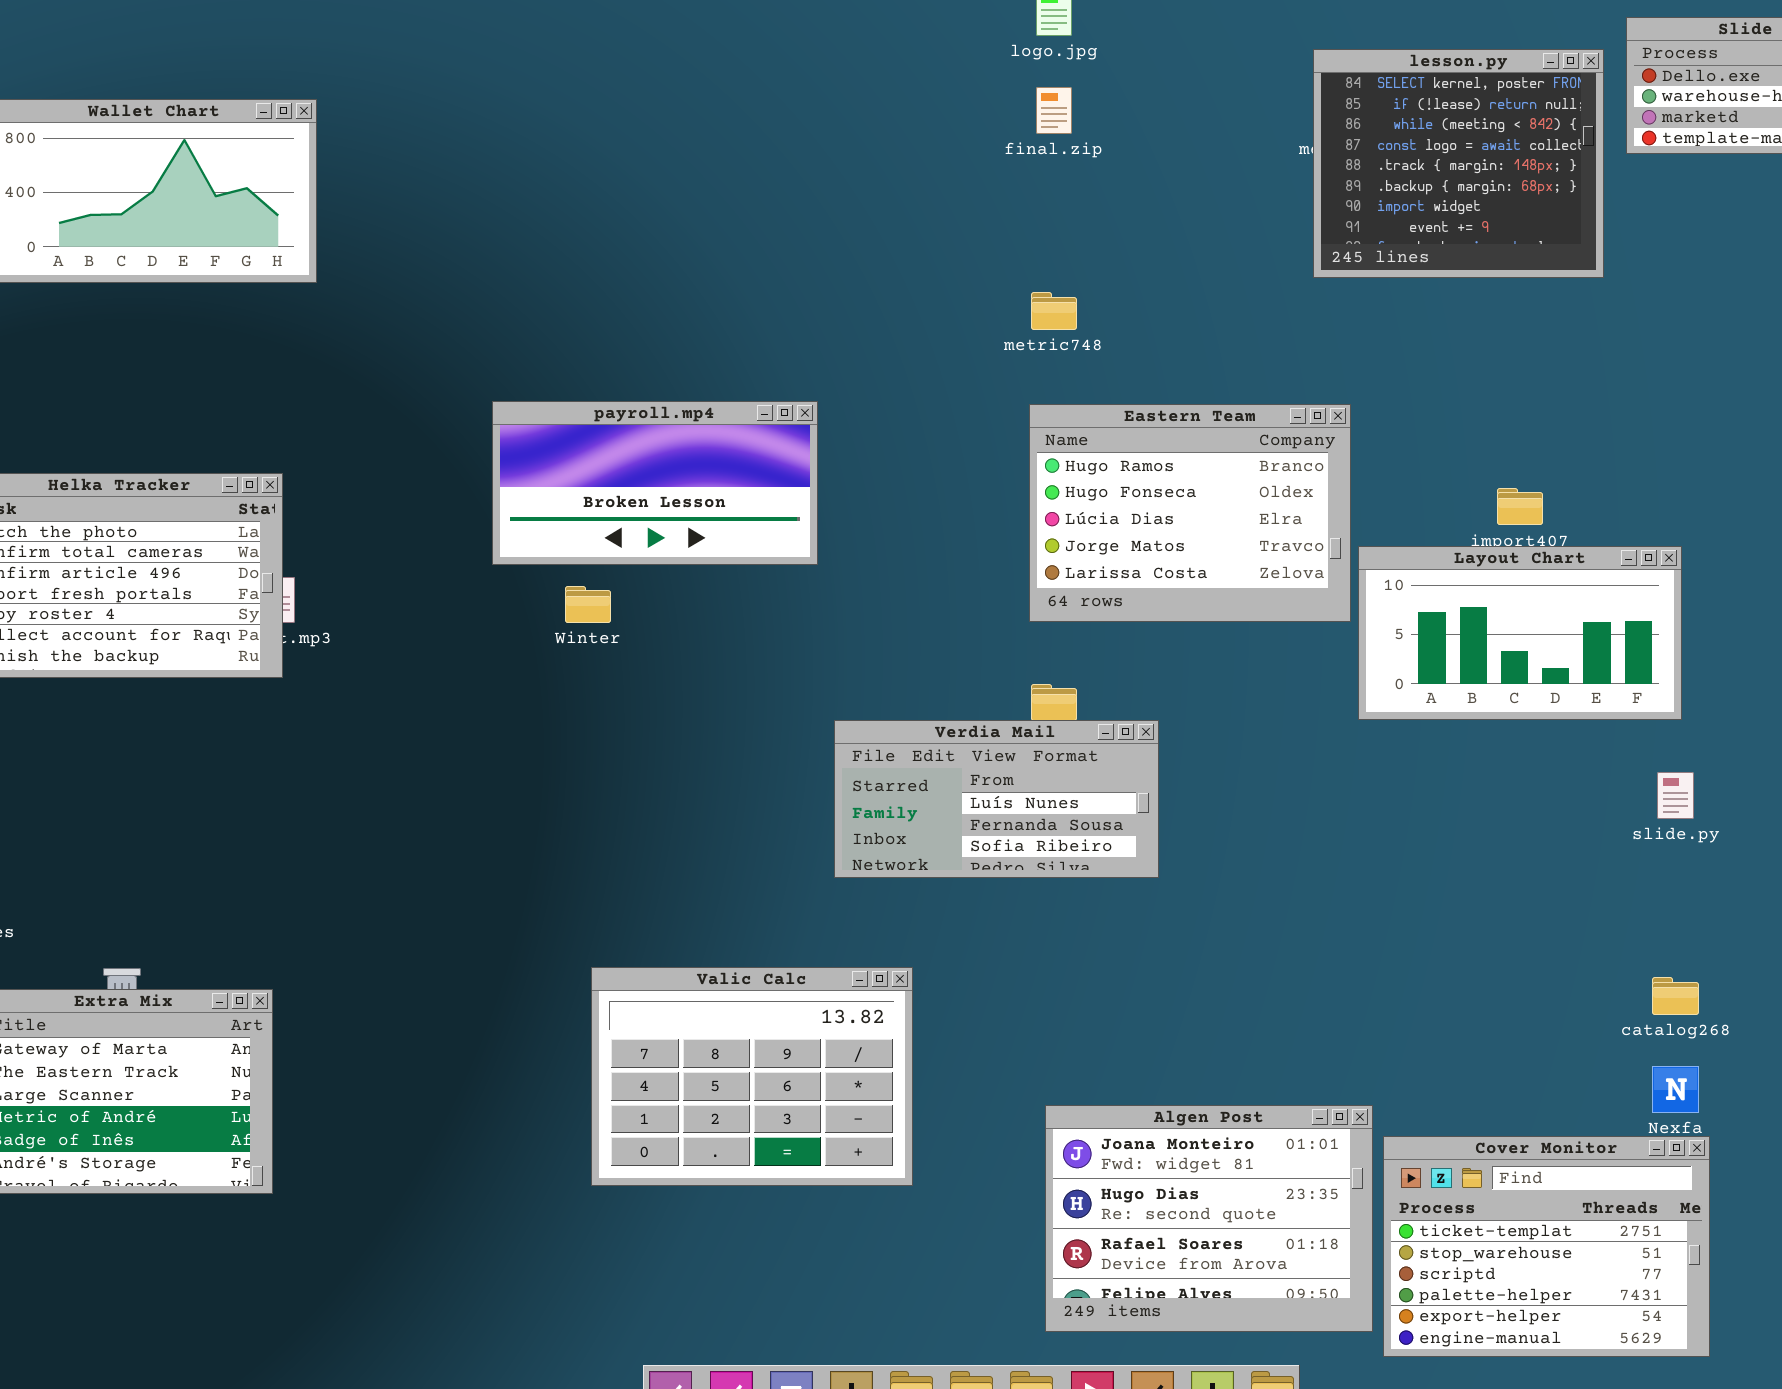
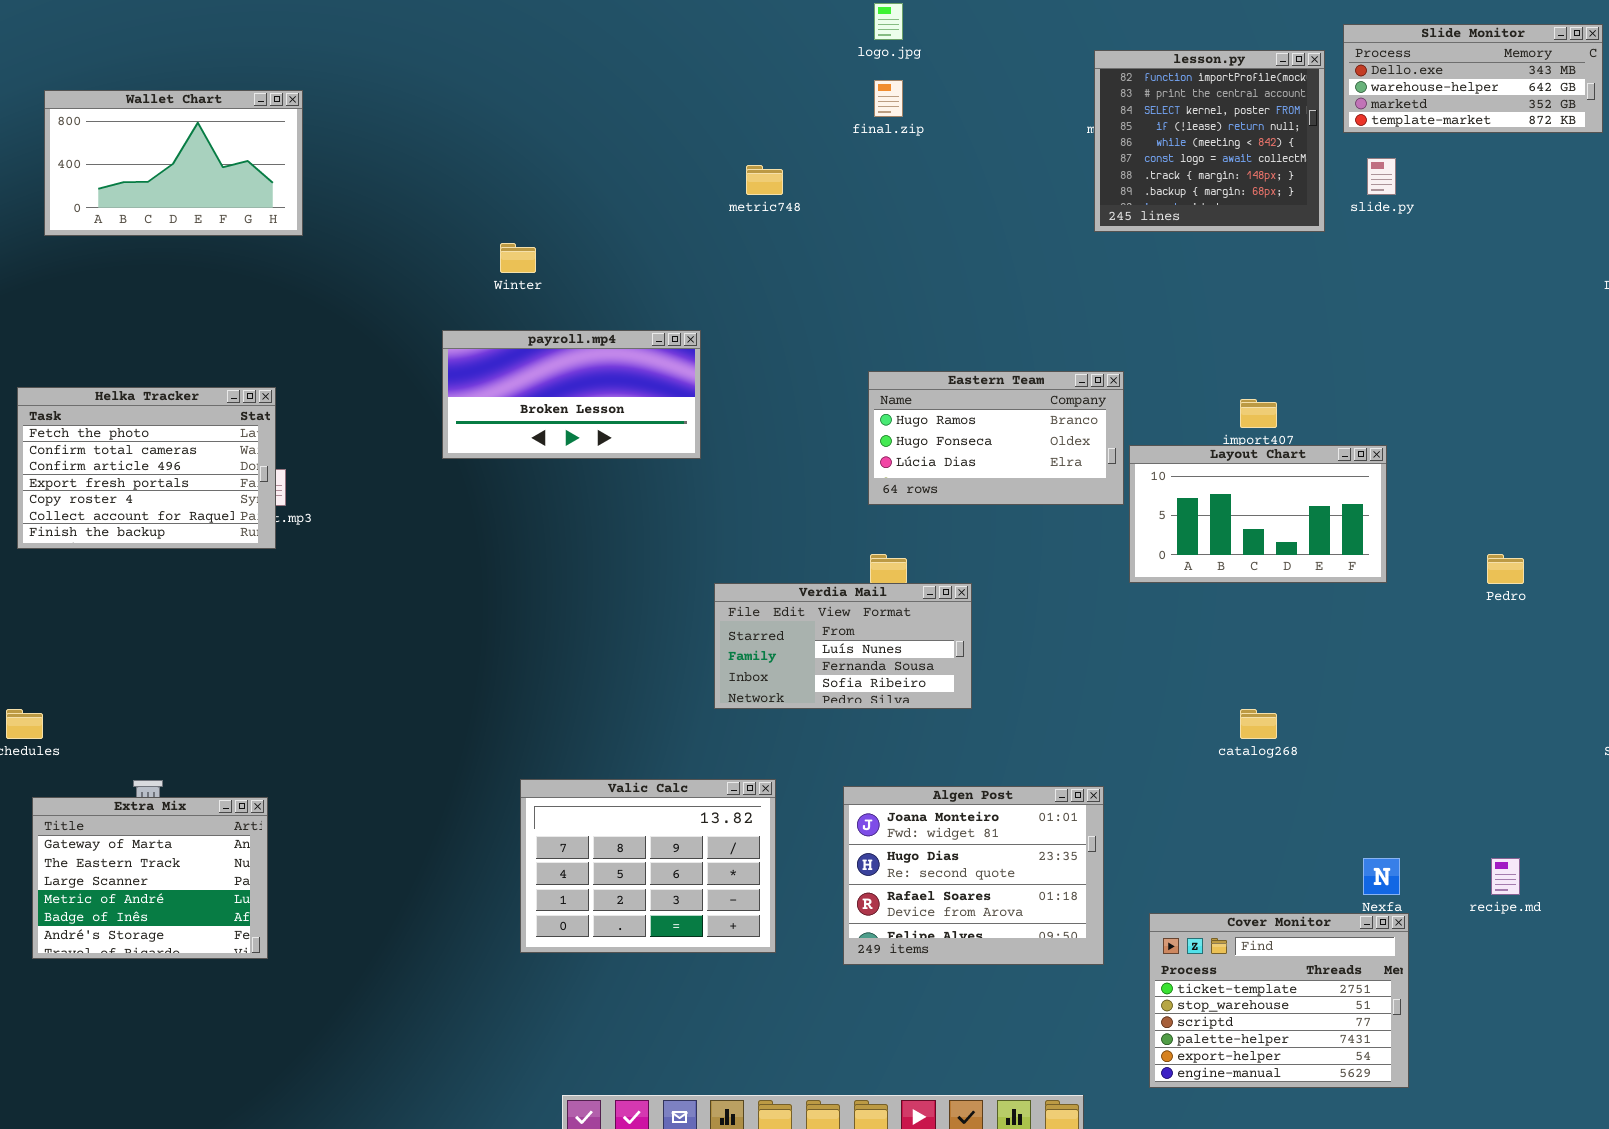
lesson.py: [1313,49,1604,278] -> [1094,50,1325,232], scrolled up 2 rows
metric748: [1031,292,1077,330] -> [746,165,783,195], moved
Eastern Team: [1029,404,1351,622] -> [868,371,1124,505], resized
Winter: [565,586,611,623] -> [500,243,536,273], moved
slide.py: [1657,772,1694,819] -> [1367,158,1396,195], moved
catalog268: [1652,977,1699,1015] -> [1240,709,1277,739], moved
Algen Post: [1045,1105,1373,1332] -> [843,786,1104,965], moved

